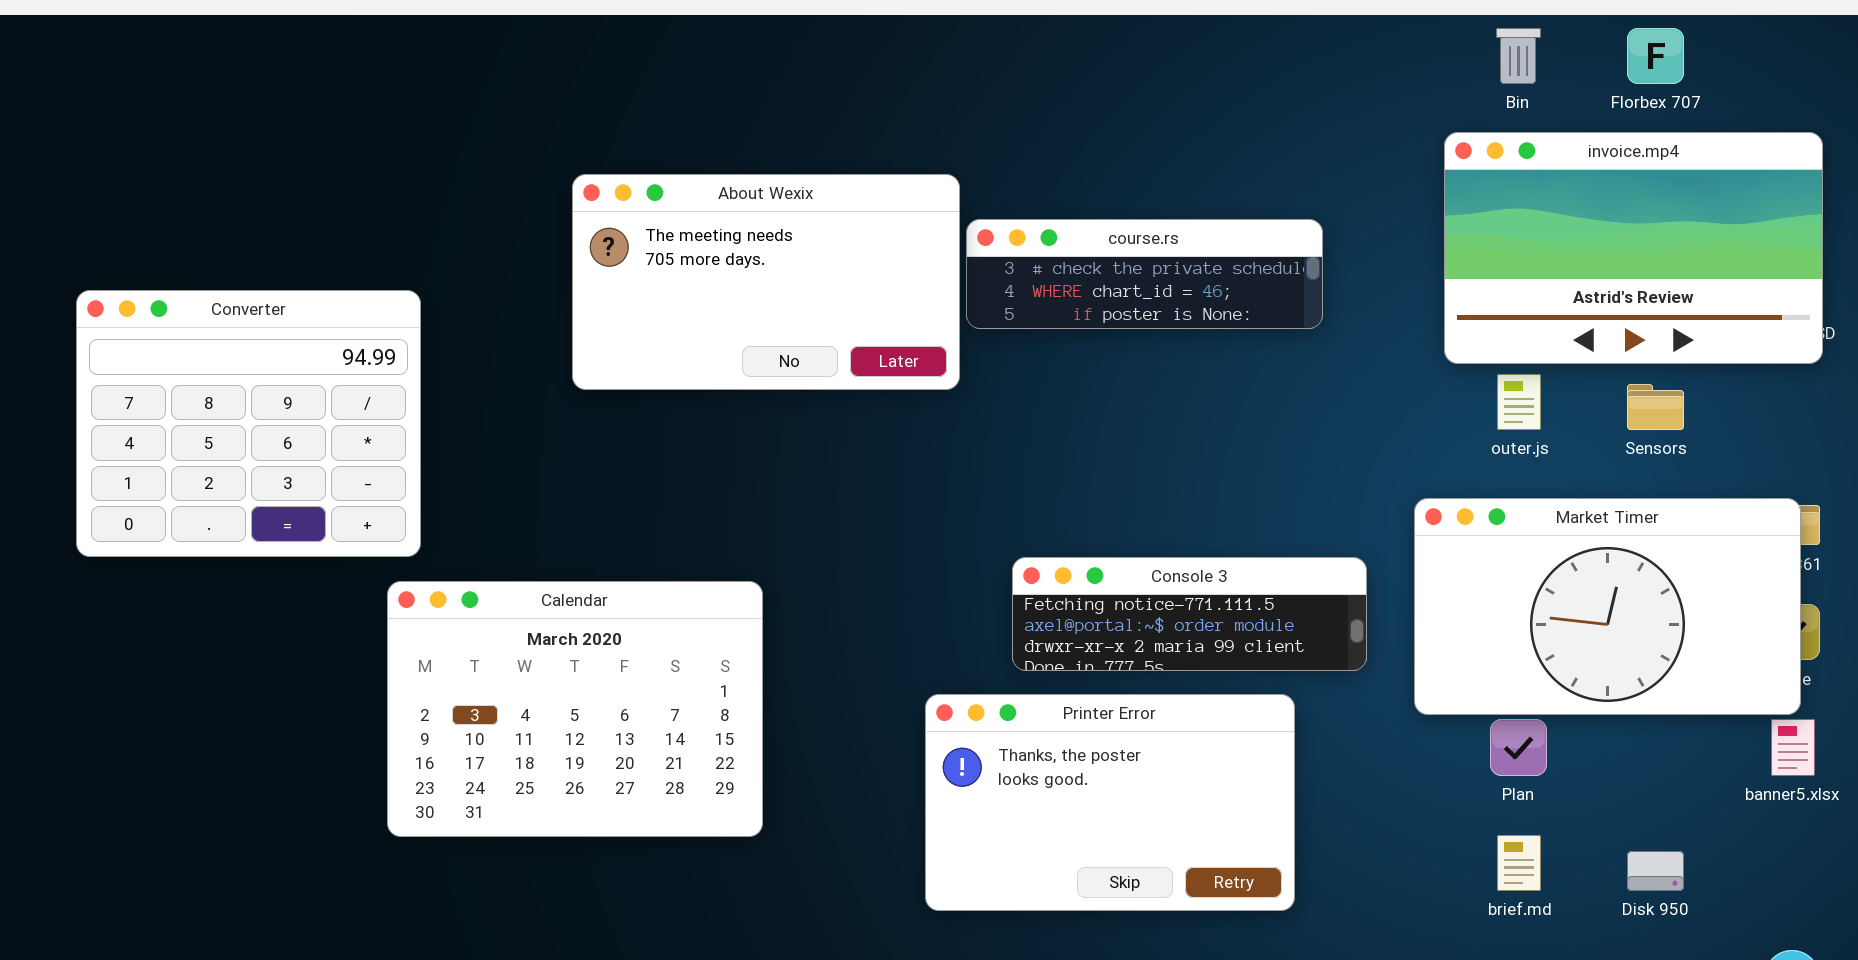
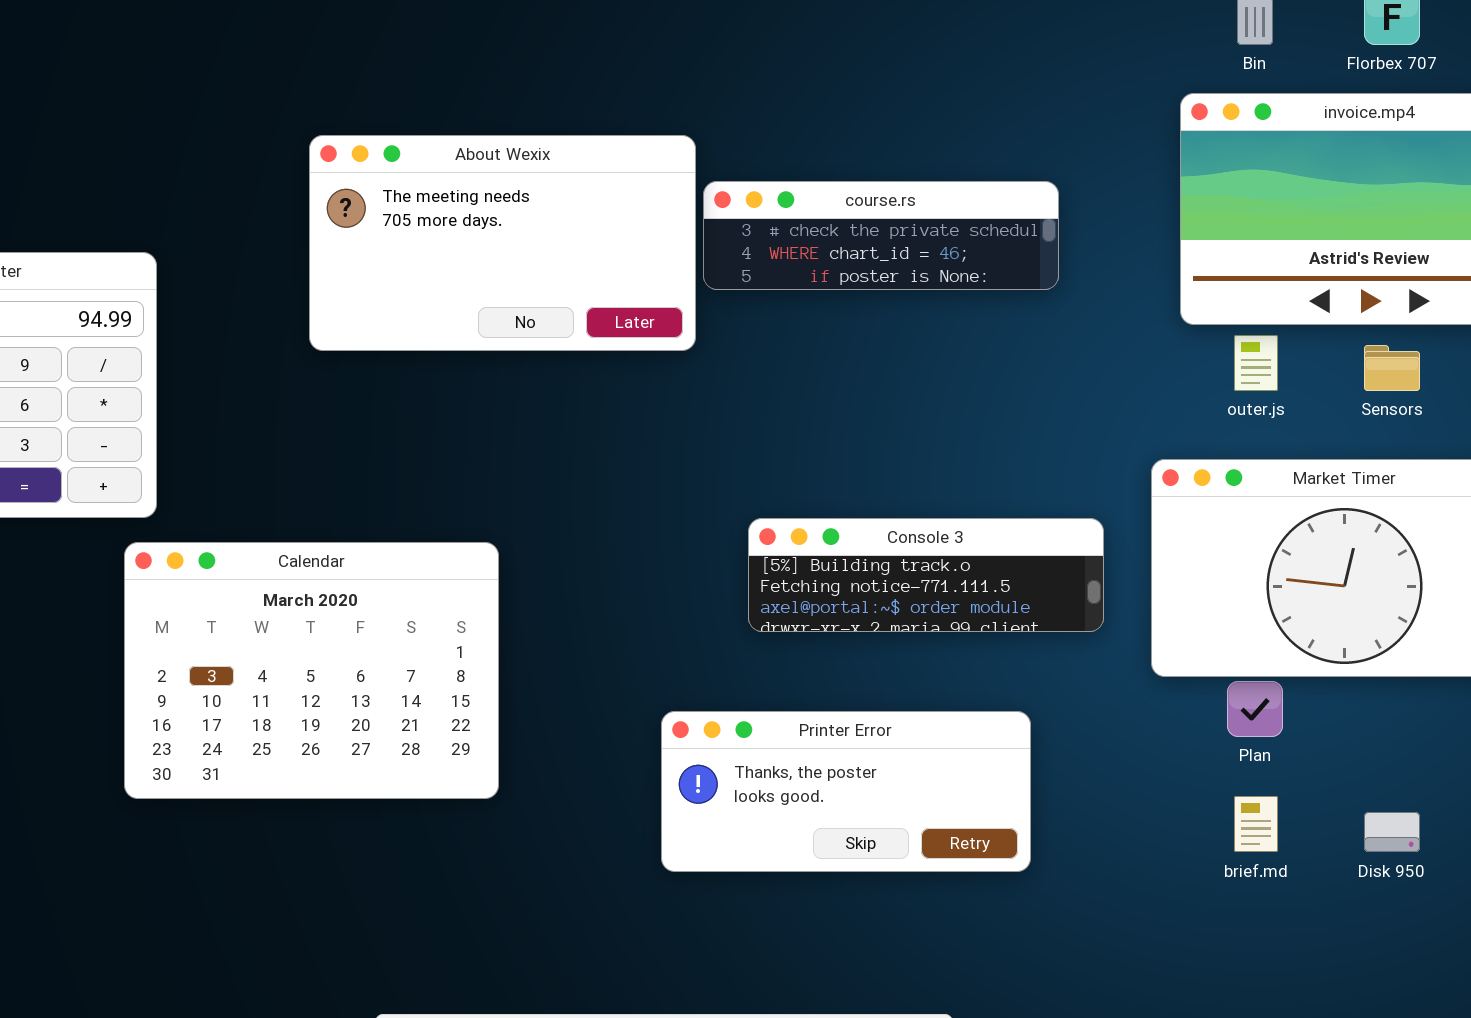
Console 3: [1012,557,1367,671] -> [748,518,1104,632], scrolled up 1 row
Printer Error: [925,694,1295,911] -> [661,711,1031,872], resized

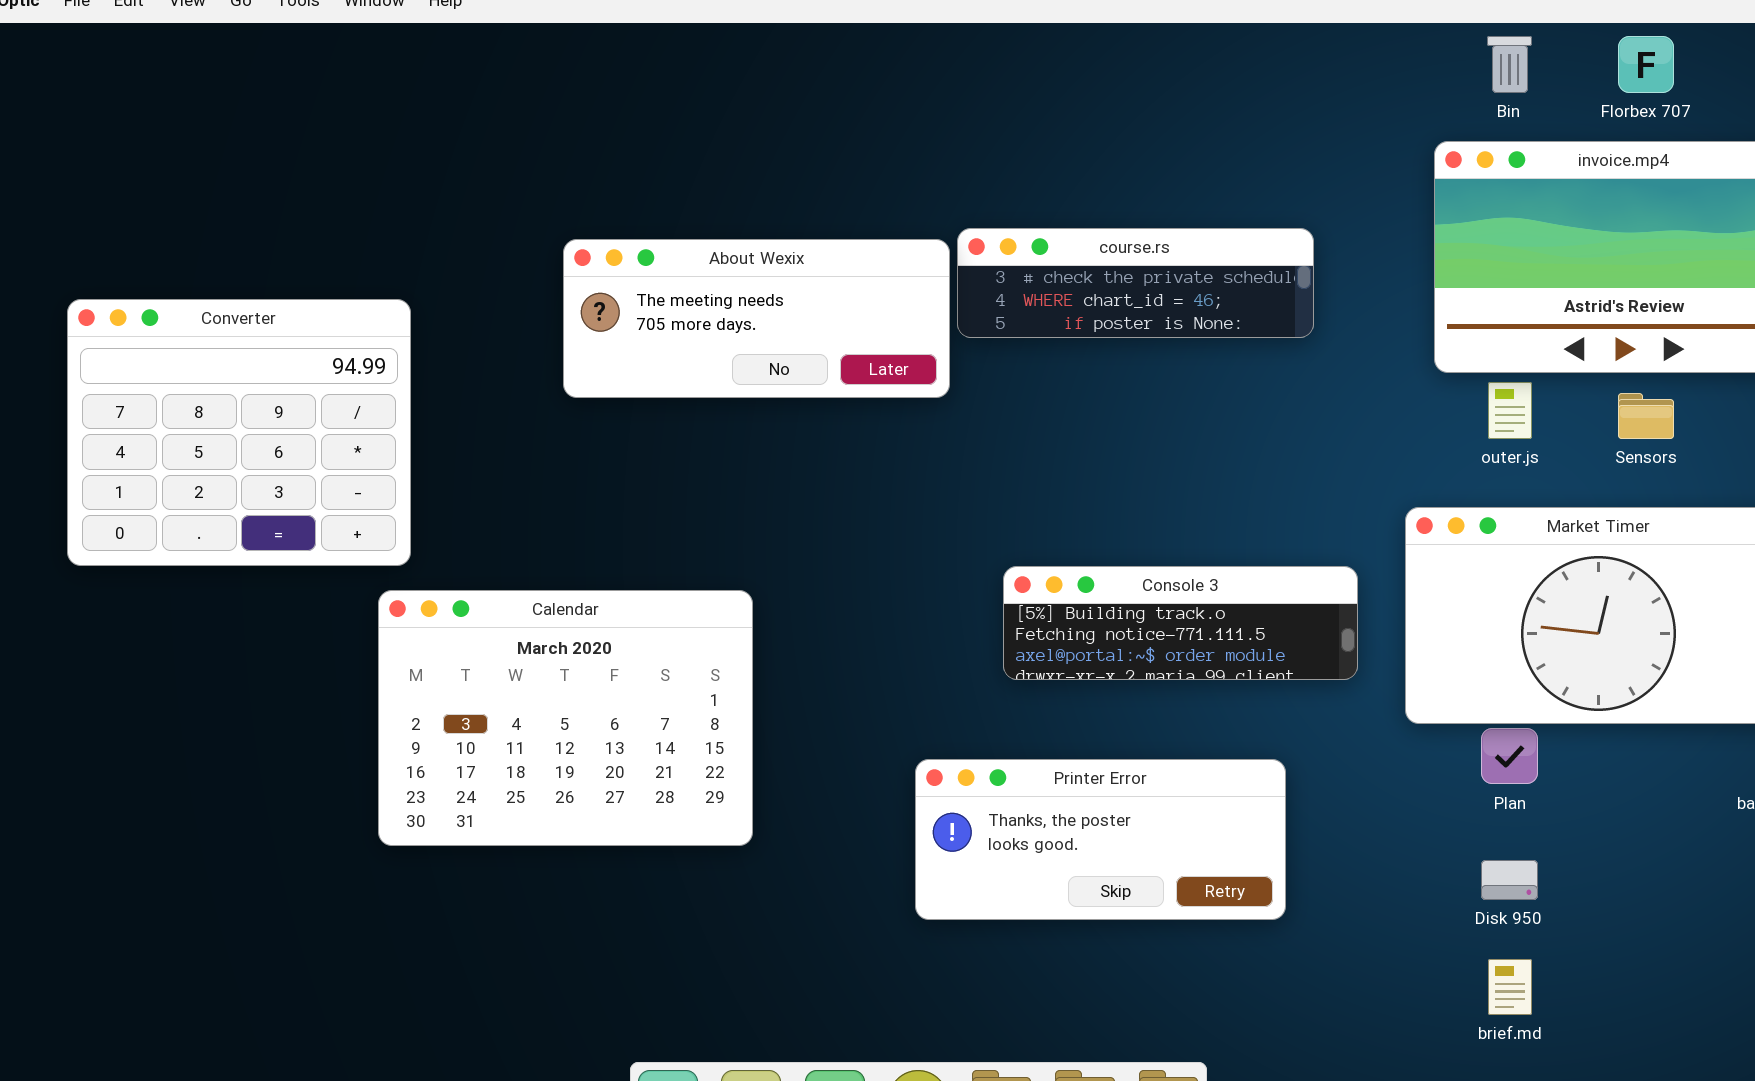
About Wexix: [309,135,696,351] -> [563,239,950,398], resized
brief.md: [1234,796,1278,852] -> [1488,959,1532,1015], moved
Disk 950: [1364,812,1420,852] -> [1481,860,1538,900], moved

